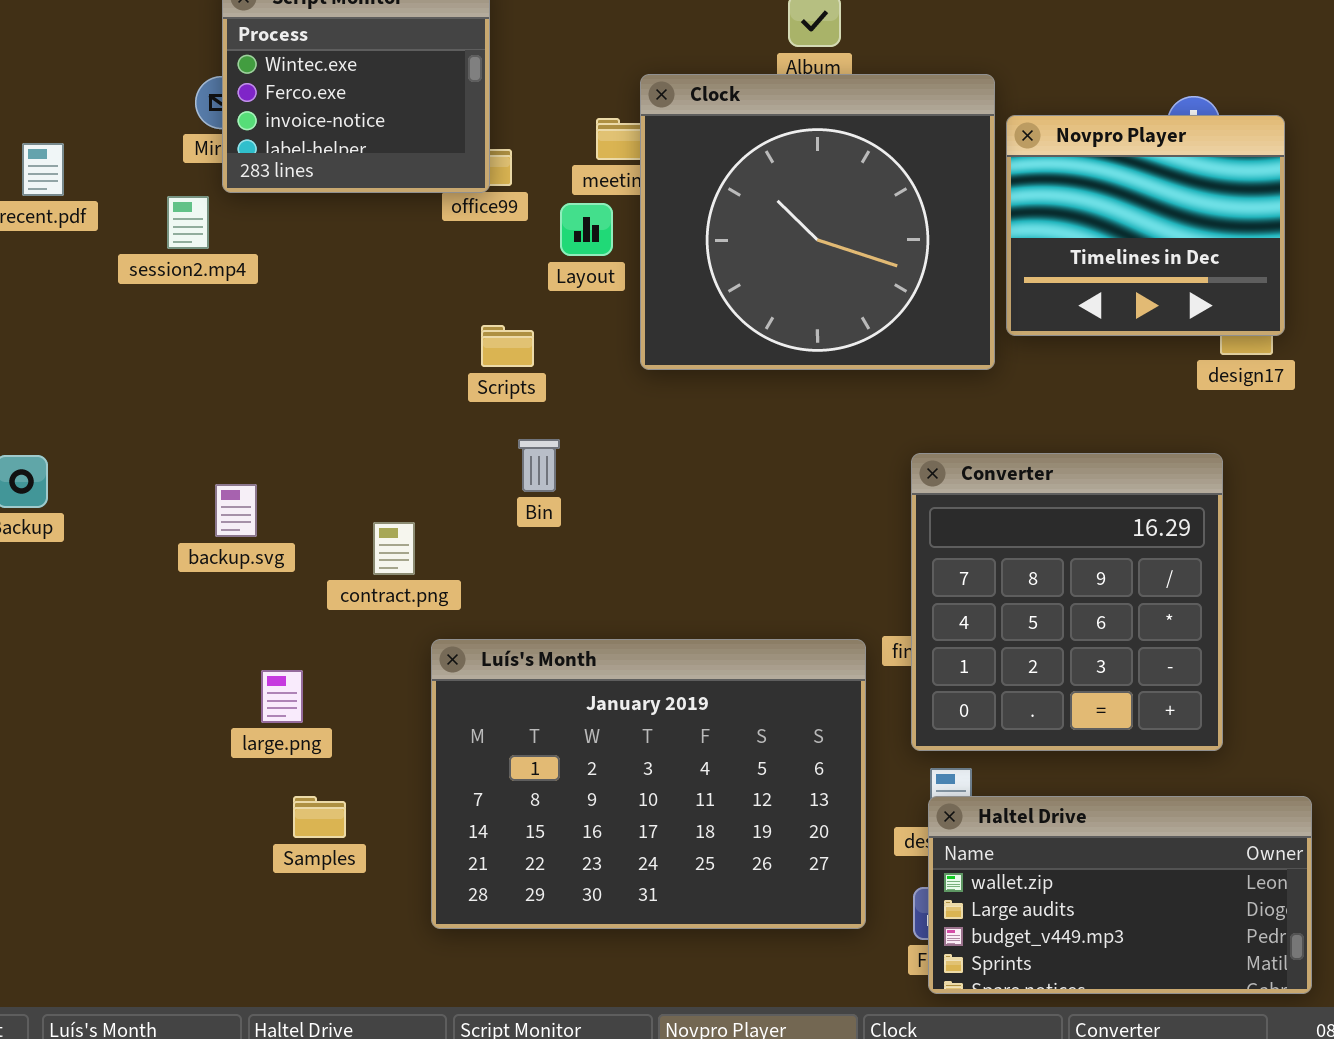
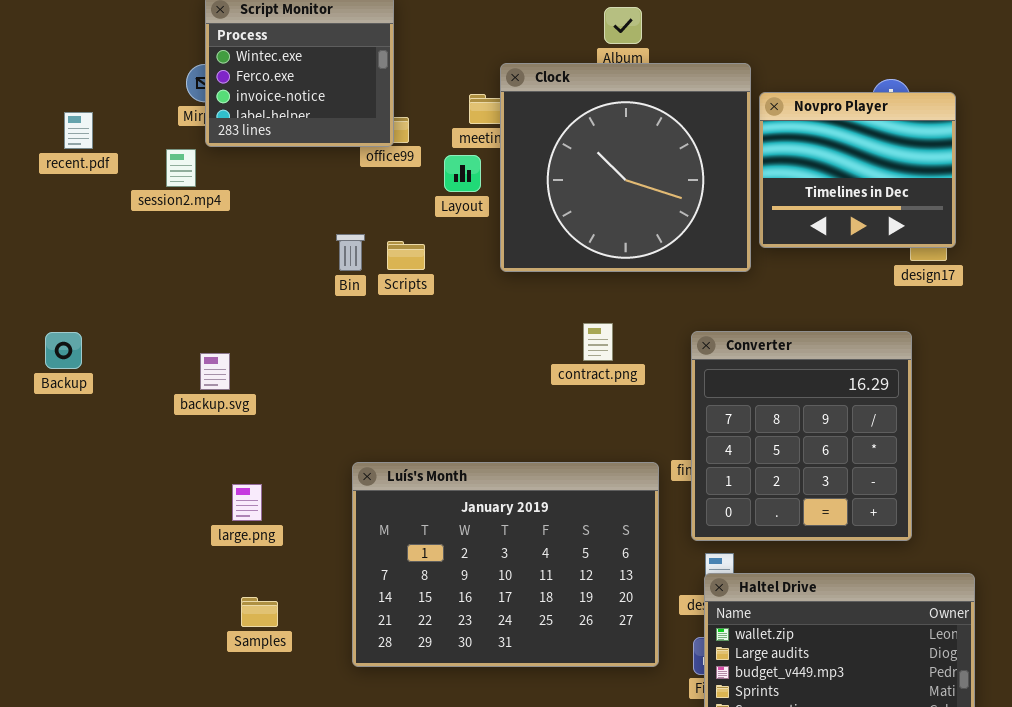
Bin: [518,439,560,492] -> [336,234,365,271], moved
contract.png: [373,522,415,575] -> [583,323,613,361], moved
Samples: [293,796,346,838] -> [241,597,278,627], moved

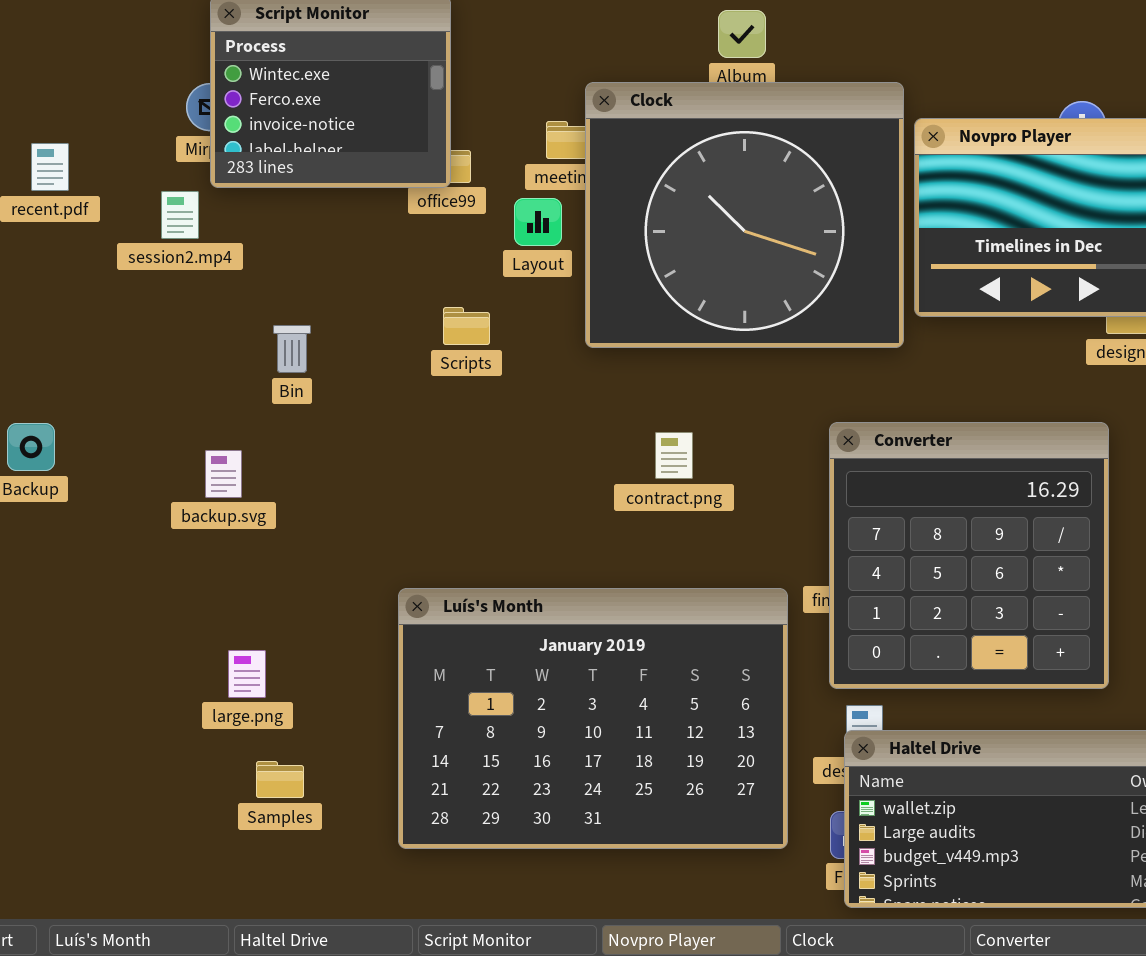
Bin: [336,234,365,271] -> [273,325,311,373], moved
contract.png: [583,323,613,361] -> [655,432,693,479], moved
large.png: [232,484,262,521] -> [228,650,266,698], moved

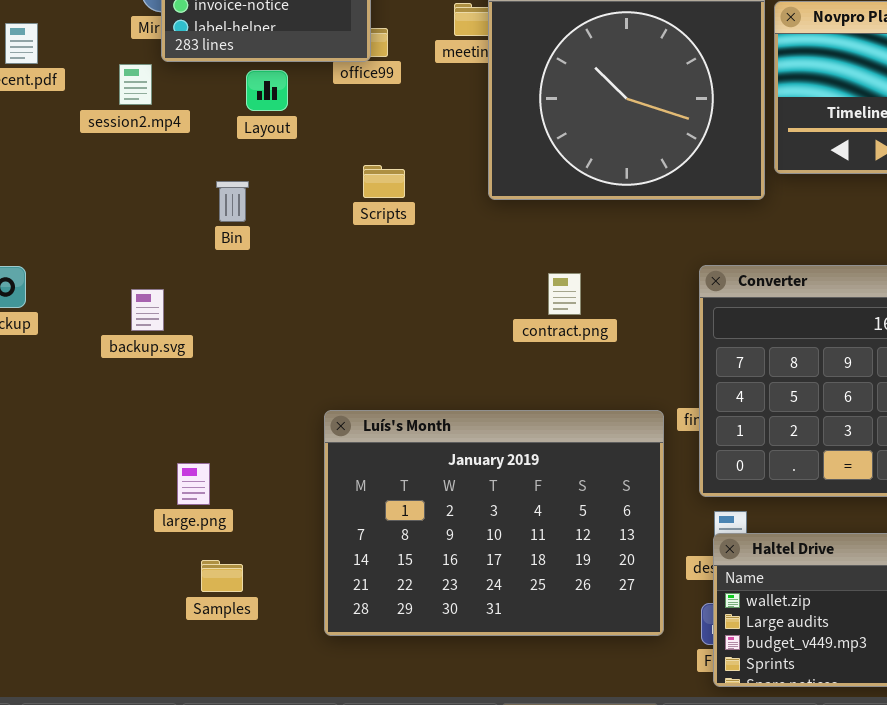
Layout: [514,198,562,246] -> [246,70,288,111], moved
backup.svg: [205,450,242,498] -> [131,289,164,331], moved

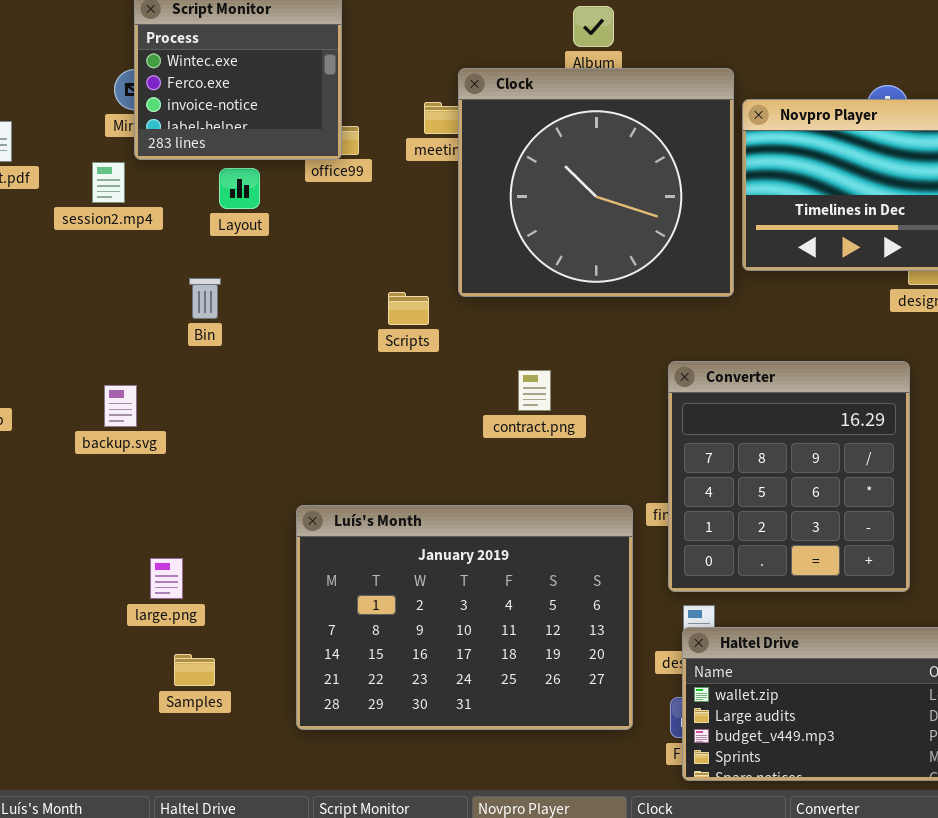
Scripts: [363,165,405,198] -> [388,292,429,325], moved

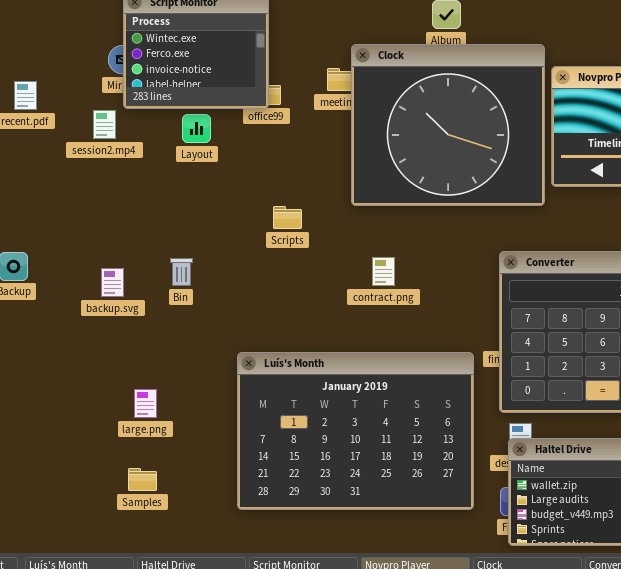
Bin: [189,278,221,319] -> [170,258,193,286], moved
Scripts: [388,292,429,325] -> [273,206,302,229], moved
contract.png: [518,370,551,411] -> [372,257,395,286], moved
Samples: [174,654,215,686] -> [128,468,157,491], moved

